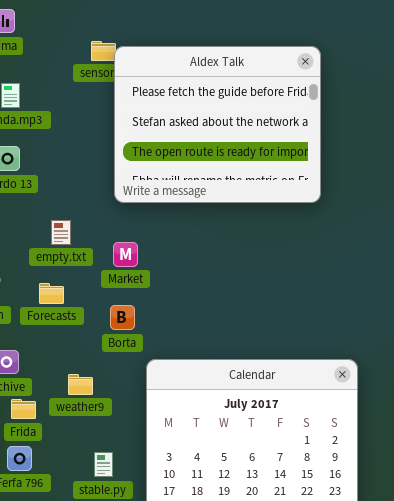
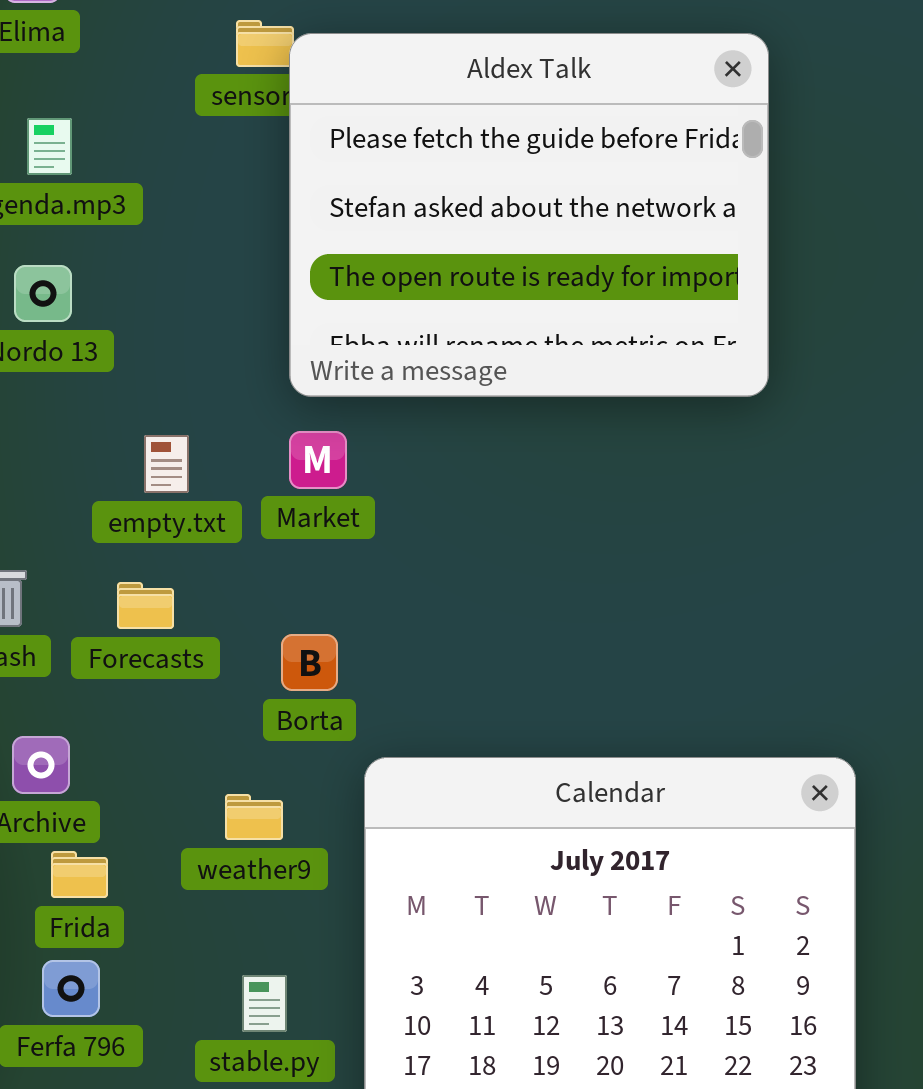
Market: [113,242,138,267] -> [289,431,347,489], moved
weather9: [68,374,93,395] -> [225,794,283,840], moved

